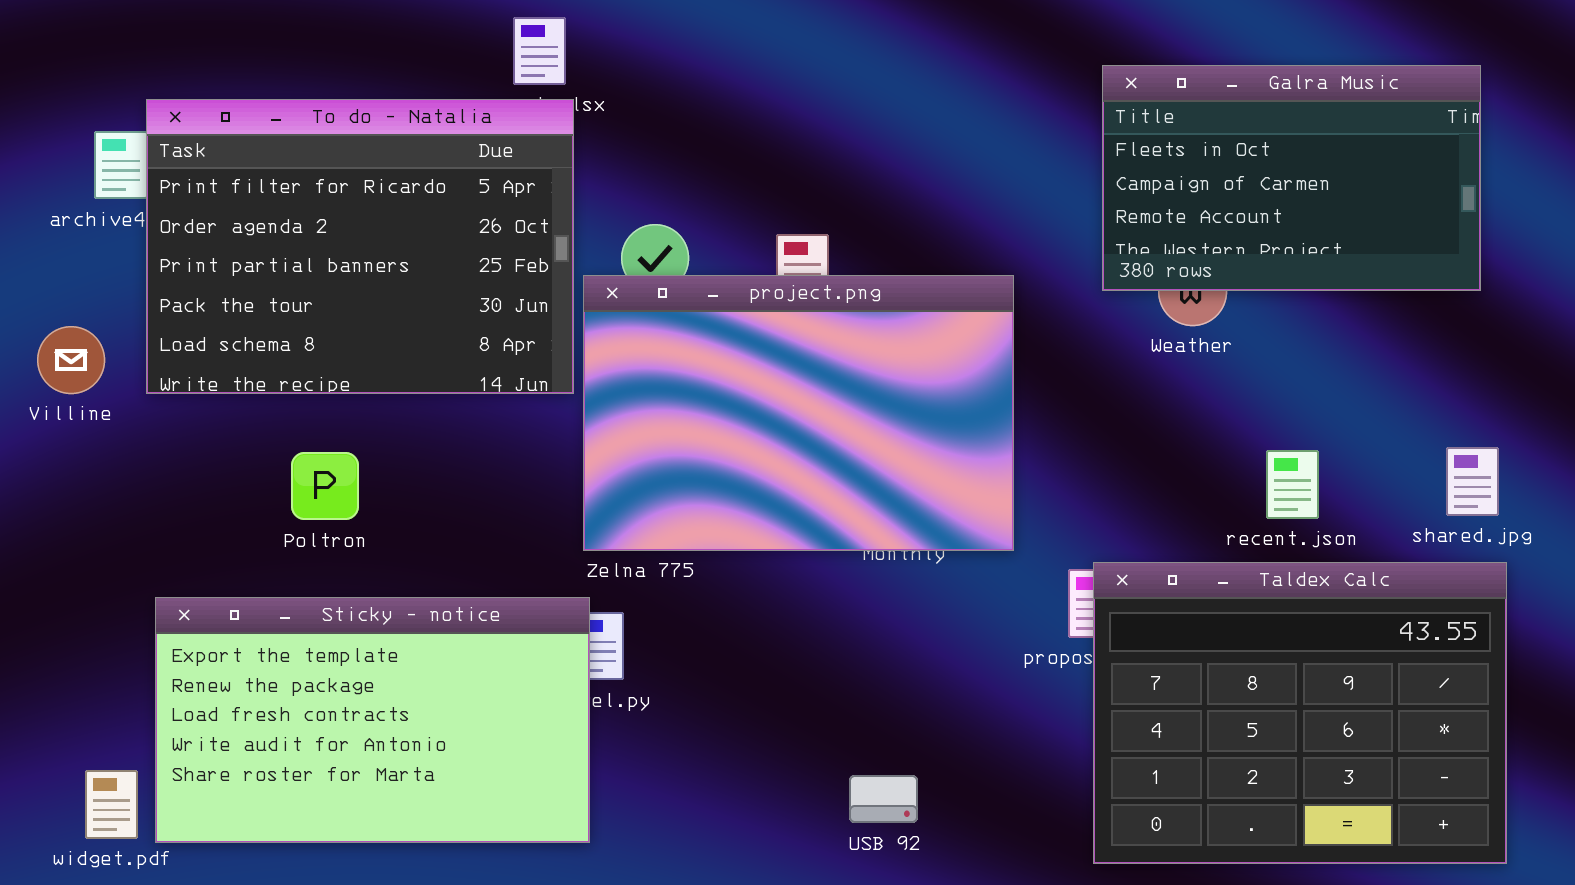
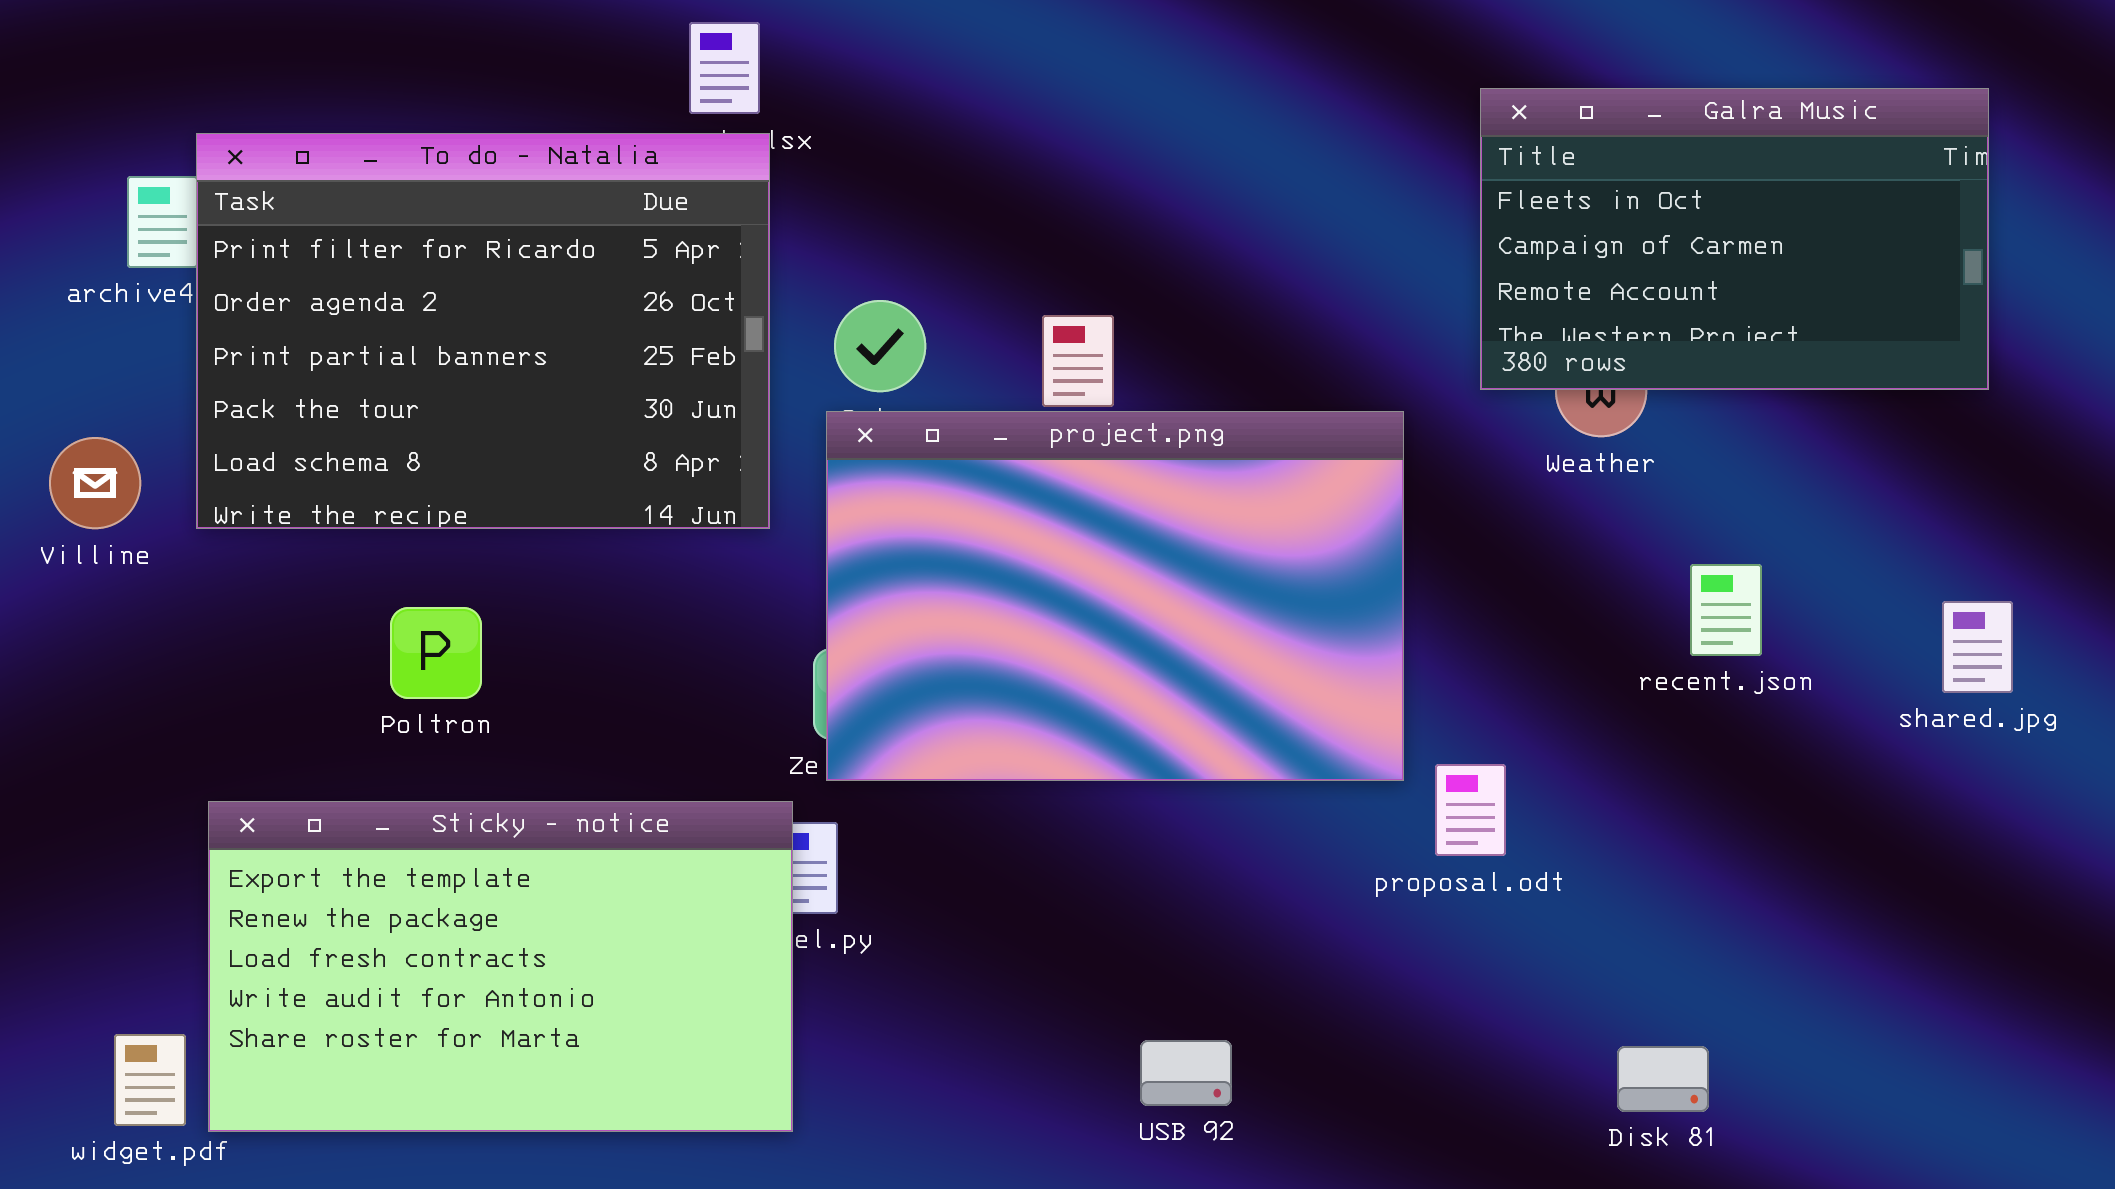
project.png: [583,275,1014,551] -> [826,411,1404,781], moved
recent.json: [1266,450,1319,519] -> [1690,564,1762,656], moved
Taldex Calc: [1093,562,1507,864] -> none, closed

